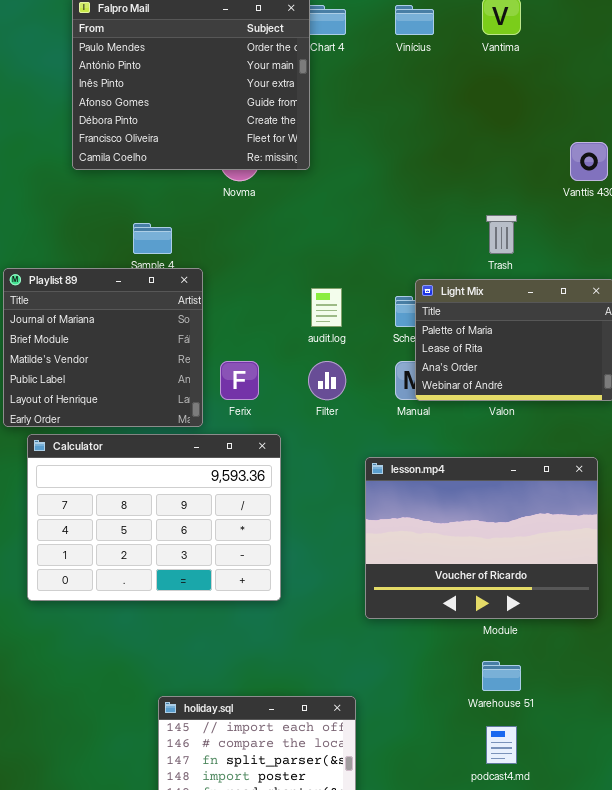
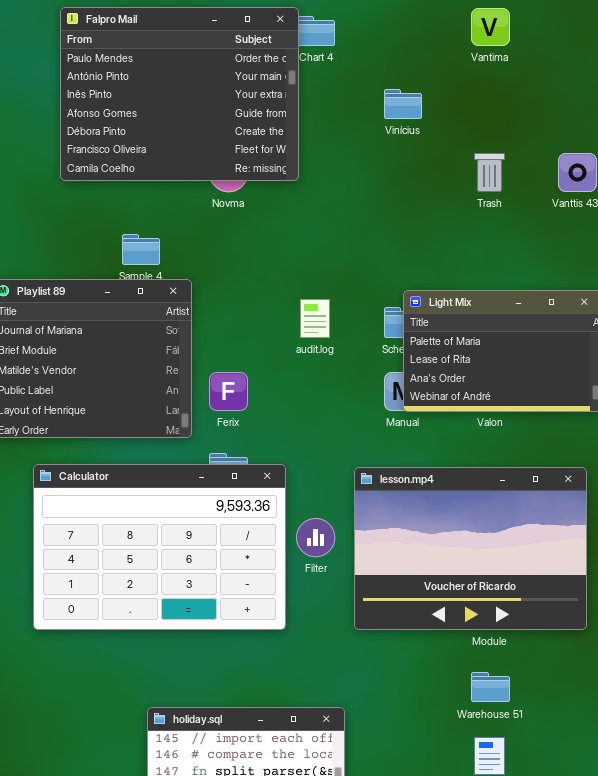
Vinícius: [395,5,434,35] -> [384,89,422,119], moved
Trash: [486,215,517,254] -> [474,153,505,192], moved
Filter: [308,361,346,400] -> [296,518,335,557], moved
Calculator: [27,434,281,601] -> [33,464,286,630], moved

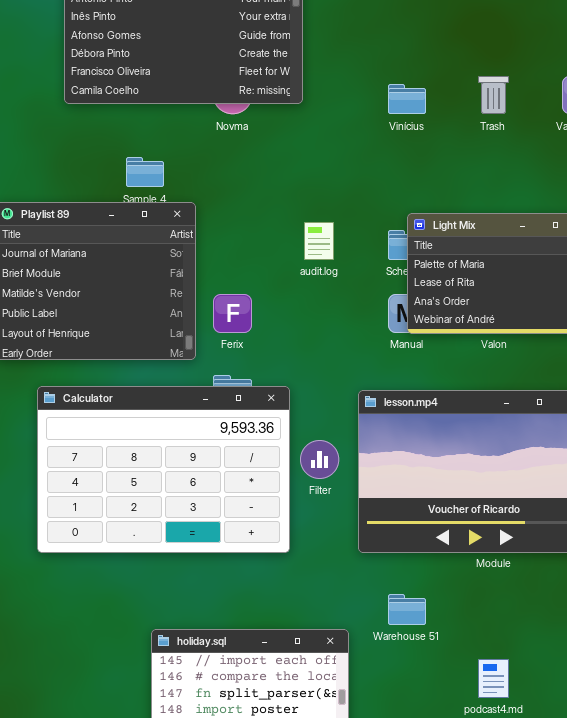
Vinícius: [384,89,422,119] -> [388,84,426,114], moved
Warehouse 51: [471,672,510,702] -> [388,594,426,625], moved

